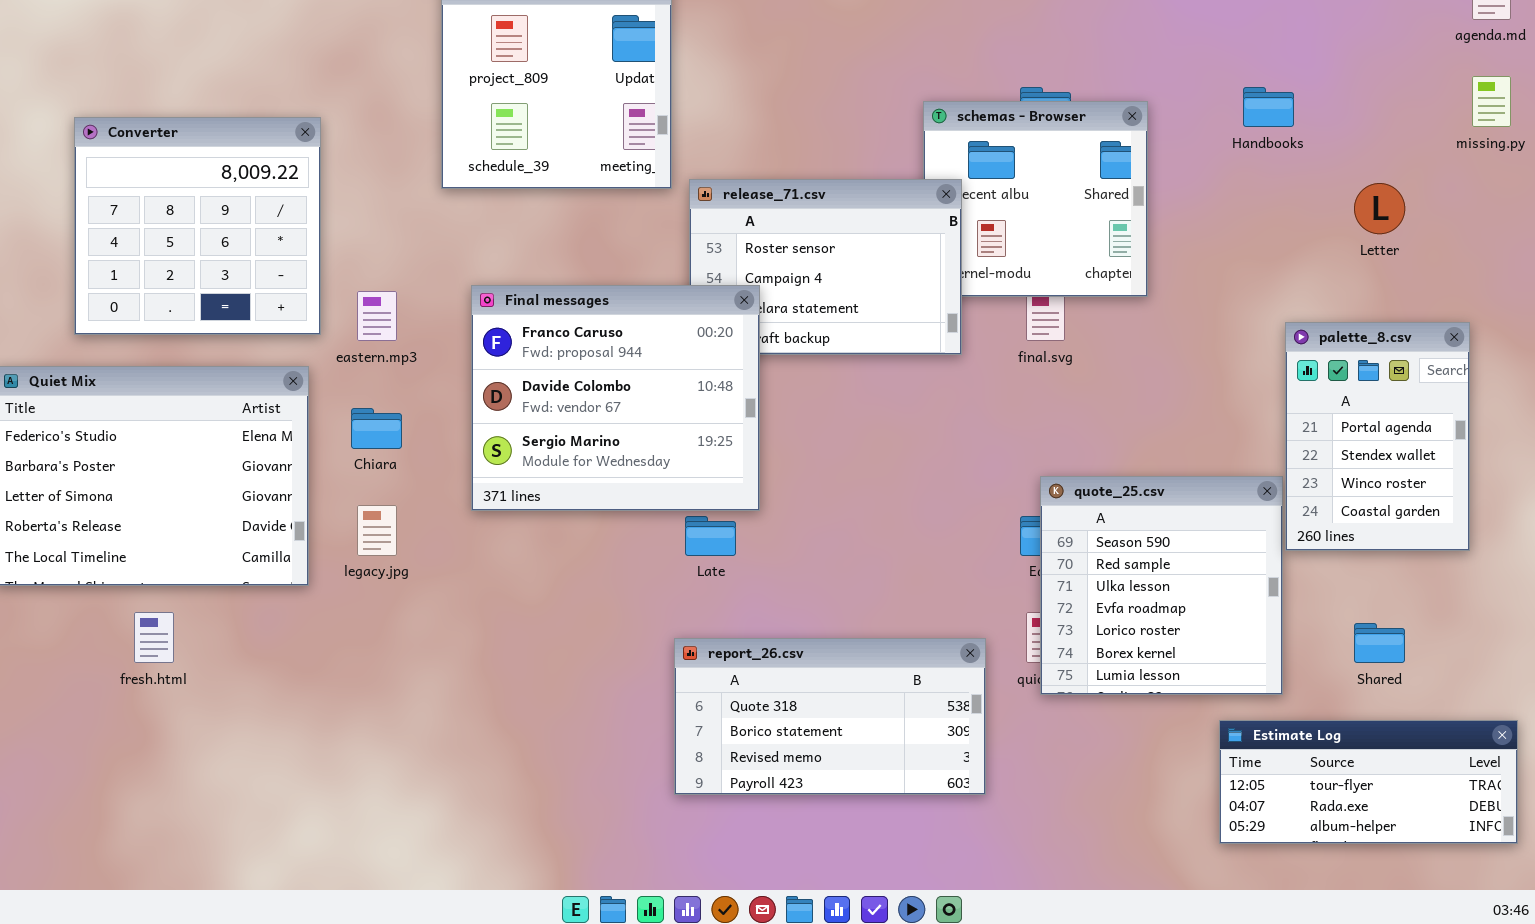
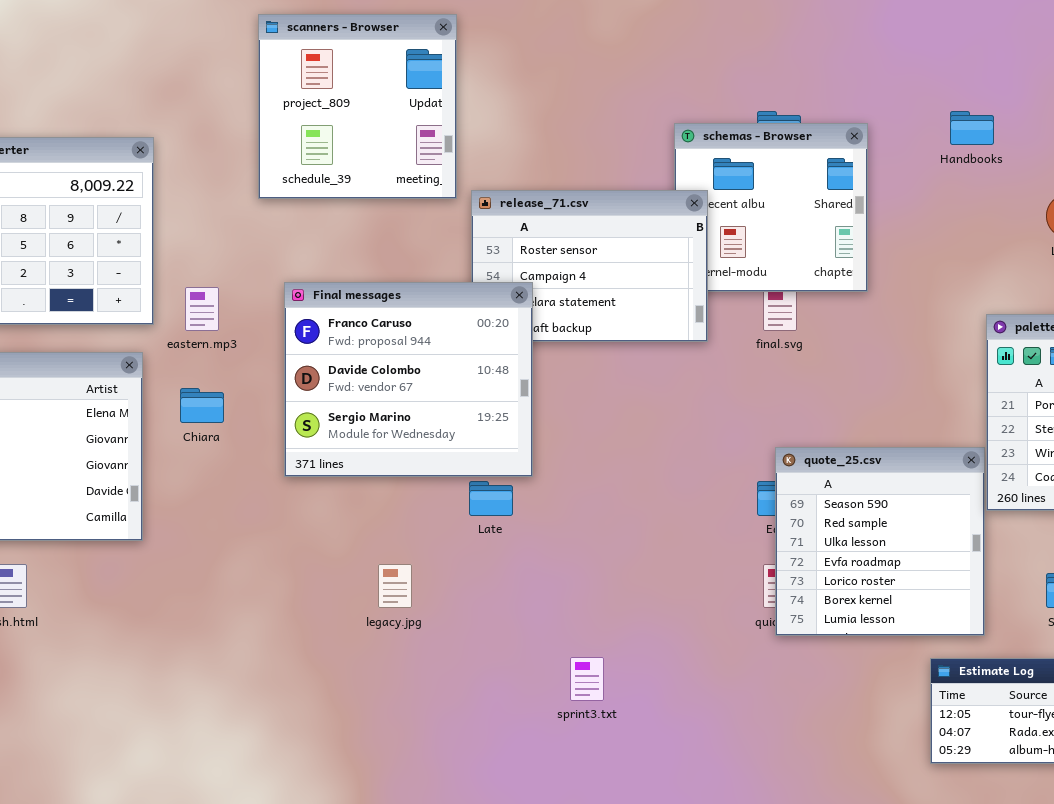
legacy.jpg: [357,505,397,556] -> [378,564,412,608], moved
report_26.csv: [674,638,986,795] -> none, closed

